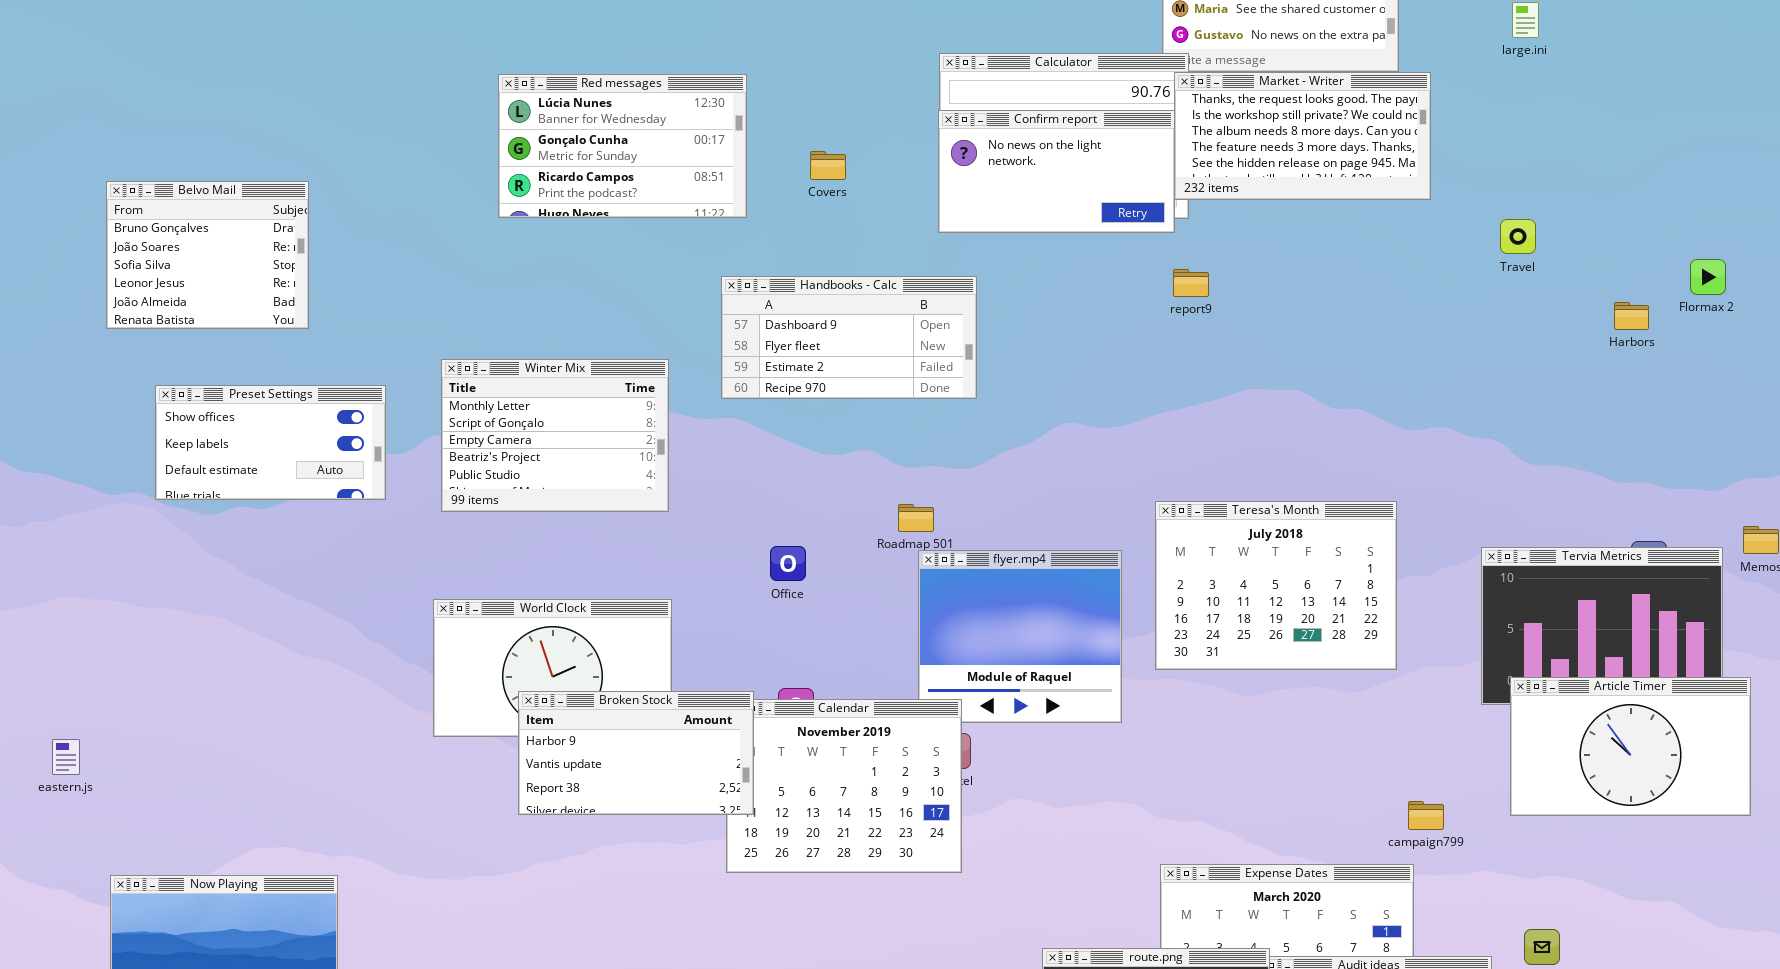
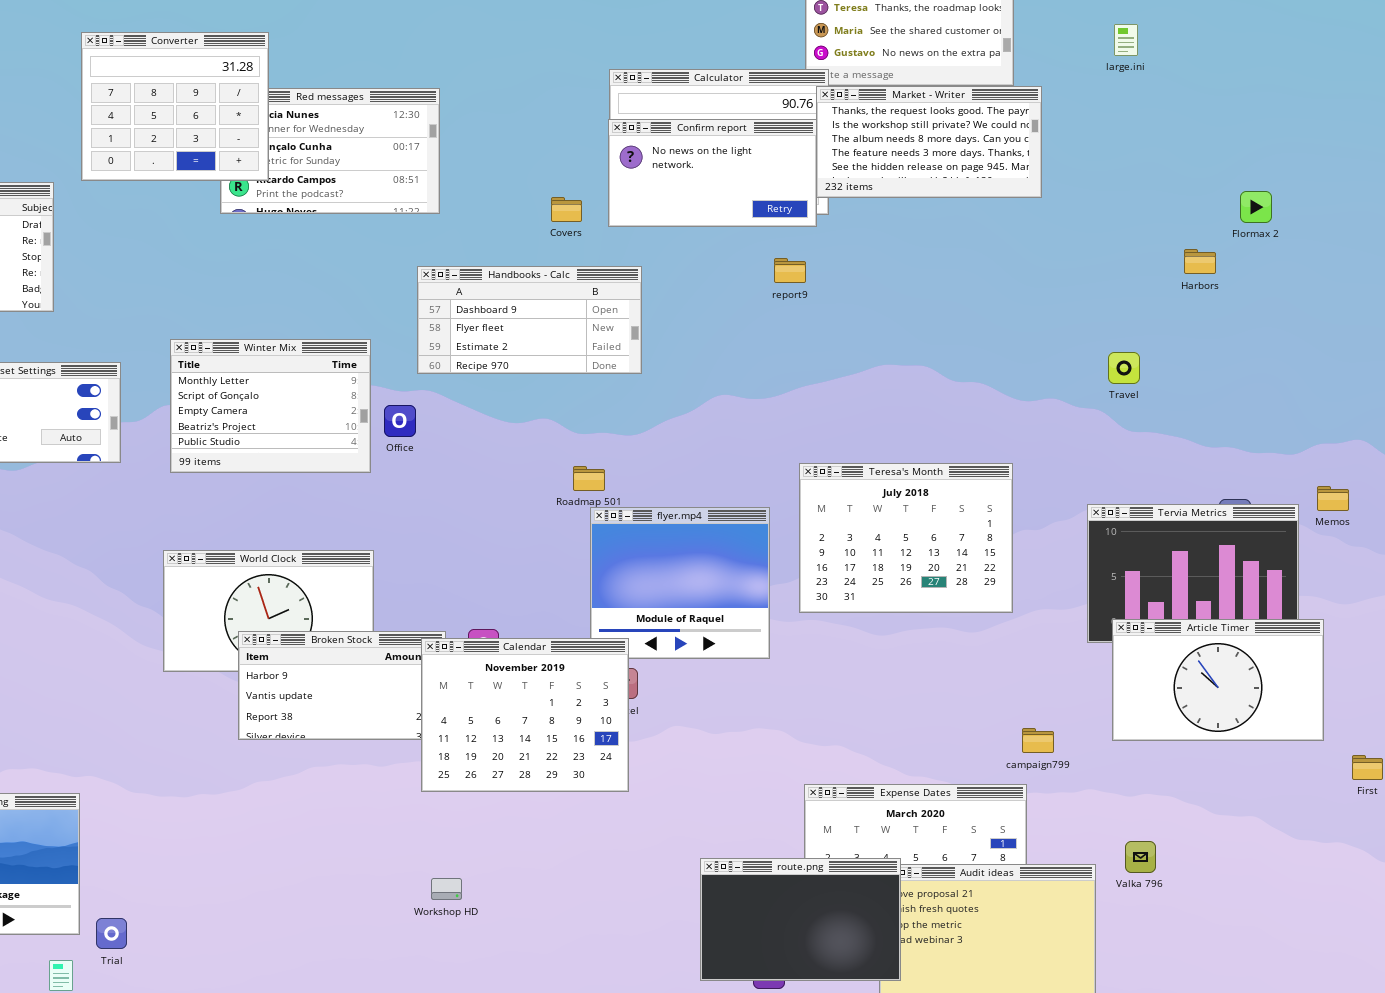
Converter: none -> [81,32,269,181], opened
Covers: [810,151,846,180] -> [551,197,582,222], moved
Travel: [1500,219,1536,254] -> [1108,352,1140,384], moved
Flormax 2: [1690,259,1726,295] -> [1240,191,1272,223], moved
report9: [1173,269,1209,297] -> [774,258,806,283], moved
Harbors: [1614,302,1649,330] -> [1184,249,1216,274], moved
Office: [770,546,806,581] -> [384,405,416,437], moved
Calendar: [726,699,962,873] -> [421,638,629,792], raised

